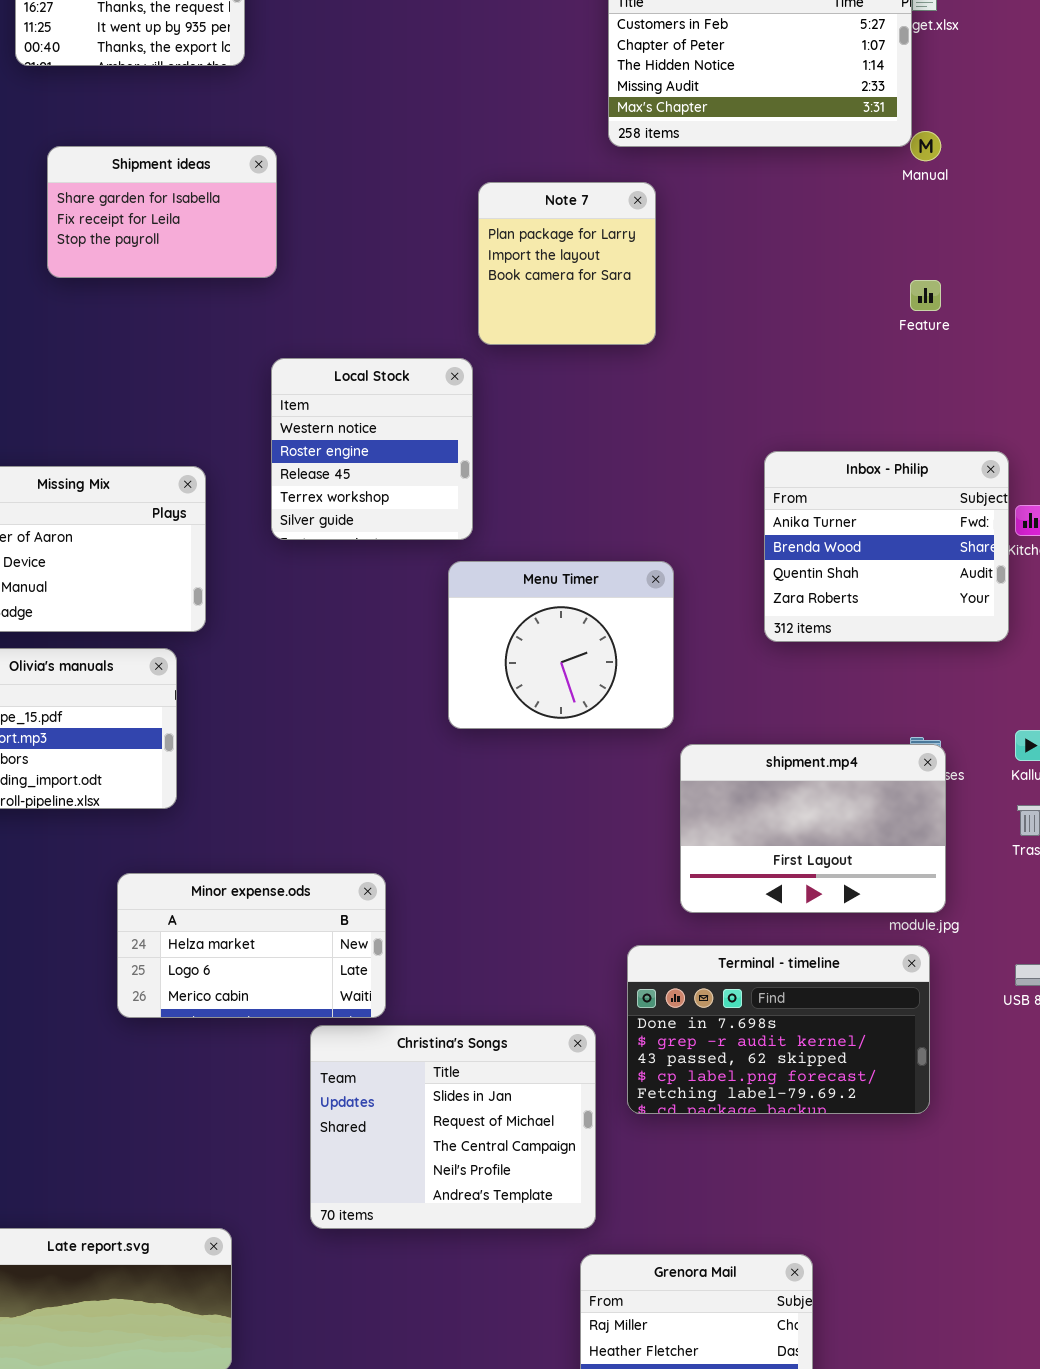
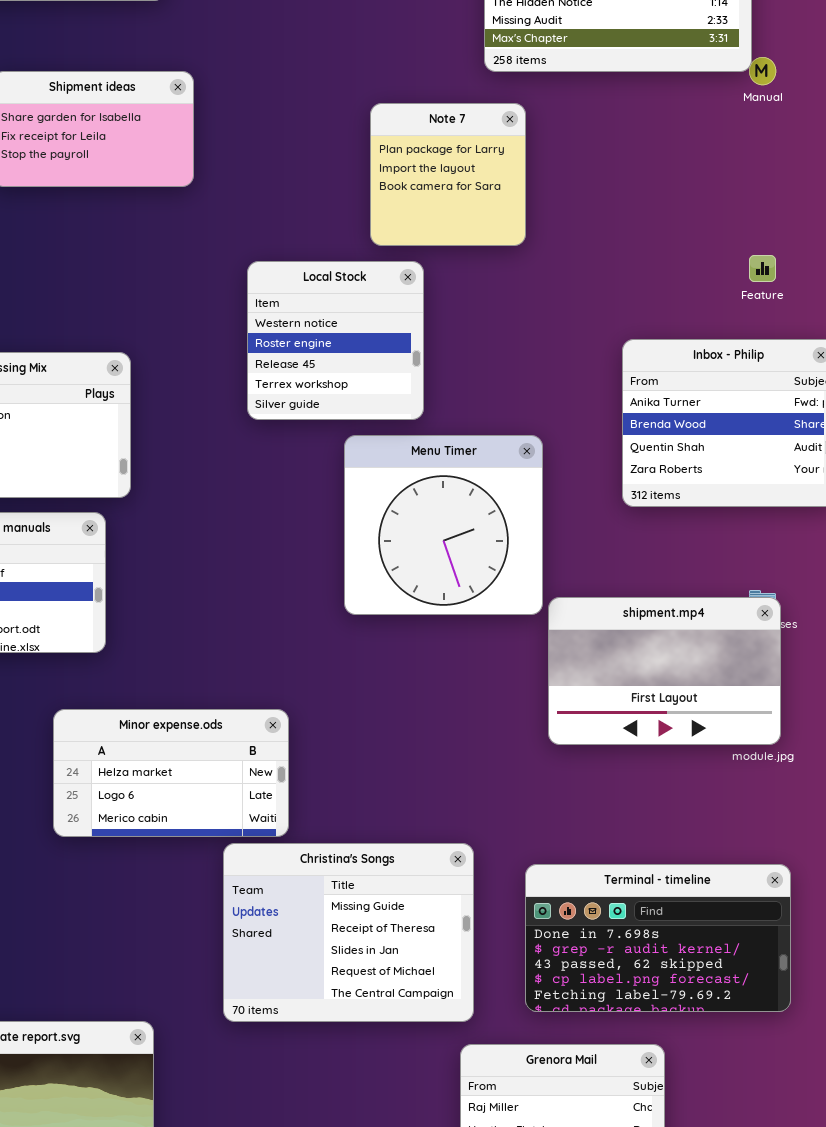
Feature: [910,280,941,311] -> [749,255,776,282], moved
Local Stock: [271,358,473,540] -> [247,261,424,420], moved
Menu Timer: [448,561,674,729] -> [344,435,543,615], resized
Terminal - timeline: [627,945,930,1114] -> [525,864,791,1012], moved
Christina's Songs: [310,1025,596,1229] -> [223,843,474,1022], scrolled up 2 rows

